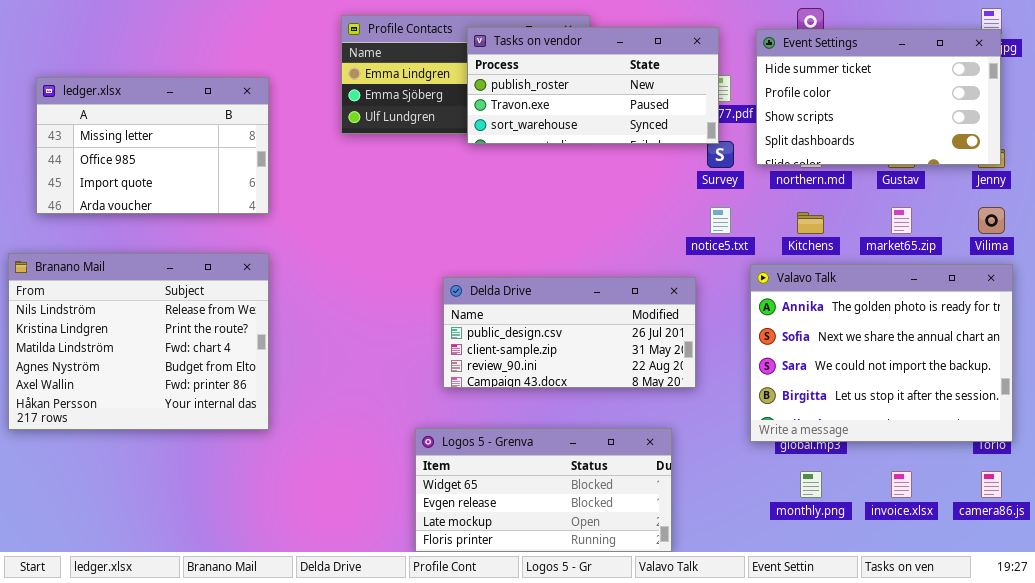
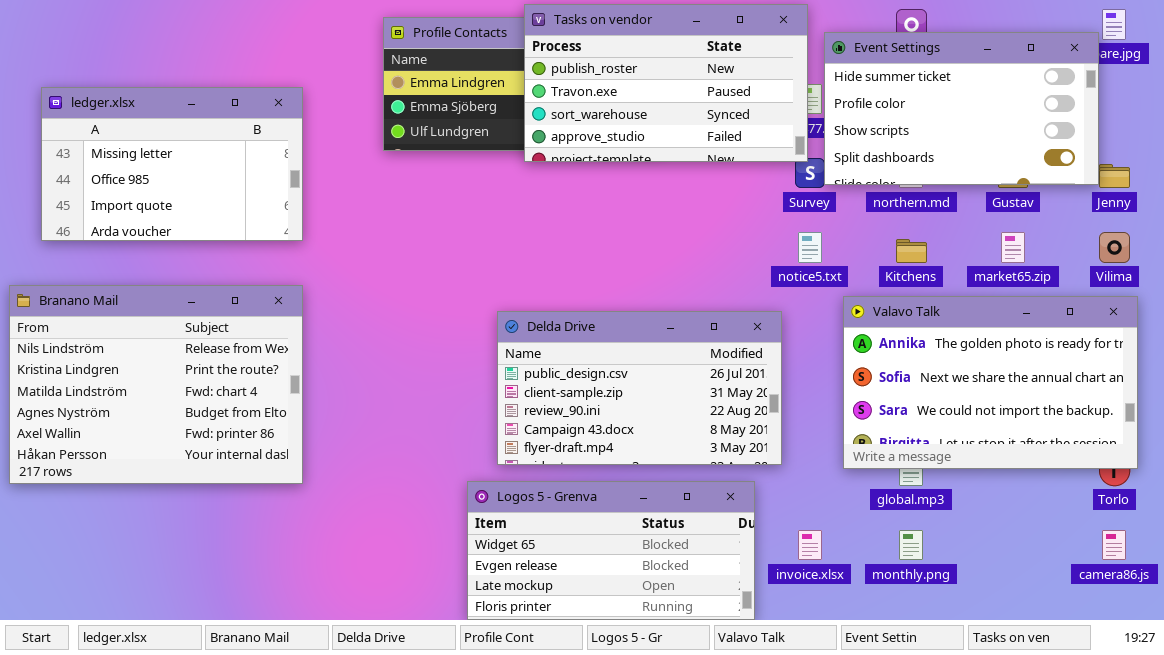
Tasks on vendor: [467,27,719,144] -> [524,4,808,162], resized
Event Settings: [756,29,1001,165] -> [824,32,1099,185], moved
Valavo Talk: [750,264,1013,442] -> [843,296,1138,469], resized
Delda Drive: [443,277,696,388] -> [497,311,782,465], resized
invoice.xlsx: [891,471,912,498] -> [798,530,822,560], moved

